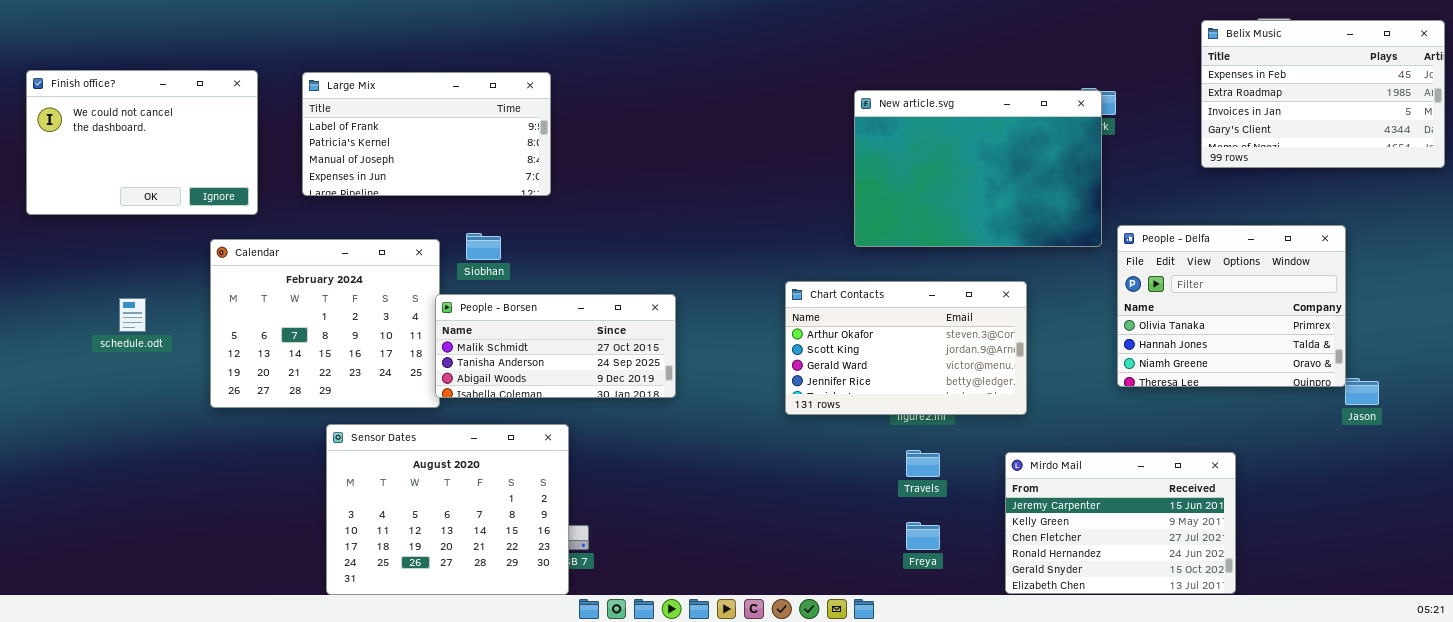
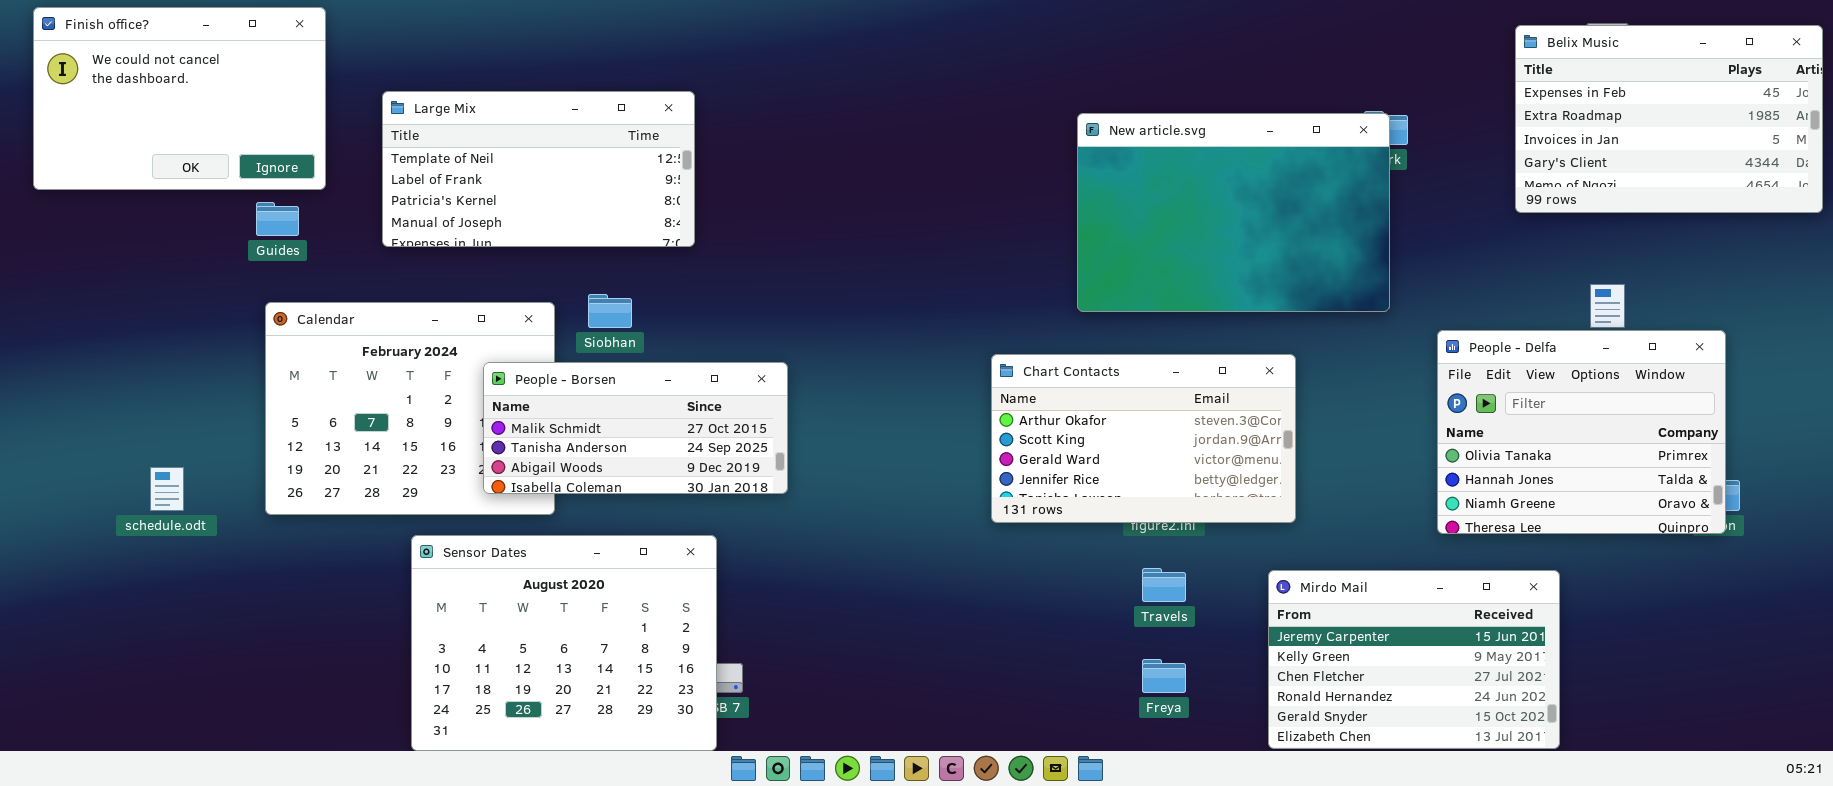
Finish office?: [26,70,258,215] -> [33,7,326,190], moved
Large Mix: [302,72,551,196] -> [382,91,695,247], scrolled up 1 row
People - Delfa: [1117,225,1346,387] -> [1437,330,1726,534], moved
People - Borsen: [435,294,676,398] -> [483,362,788,494], moved
schedule.odt: [119,298,146,332] -> [150,467,184,511], moved

